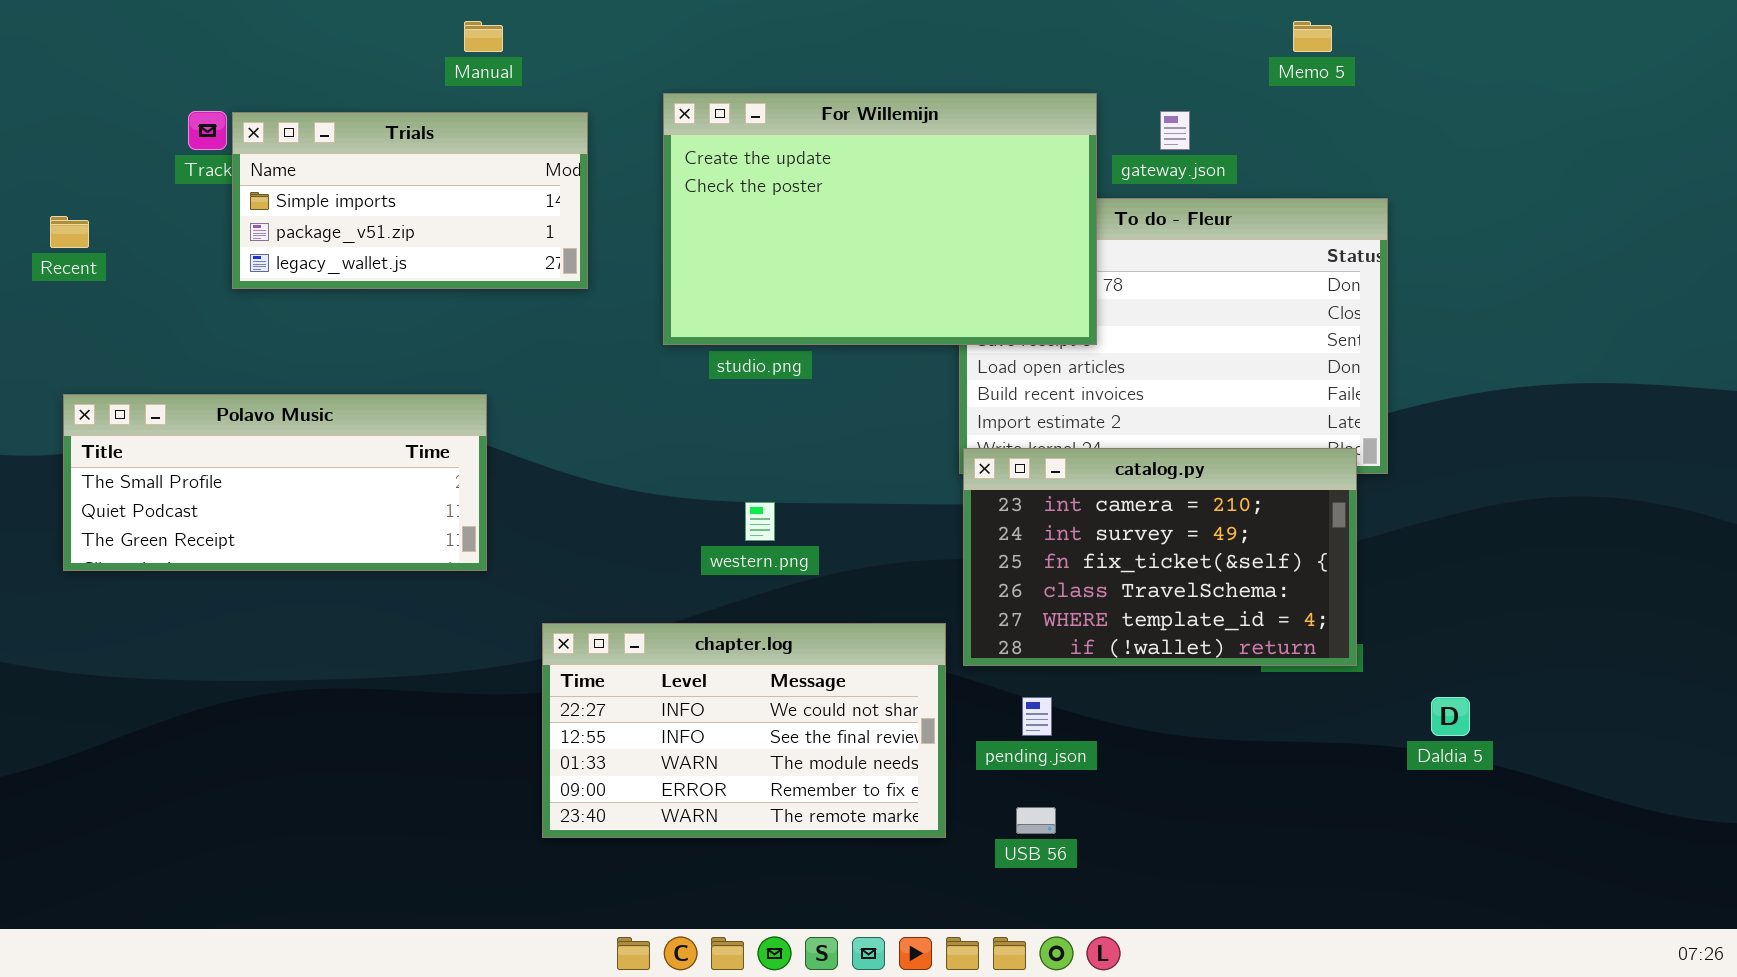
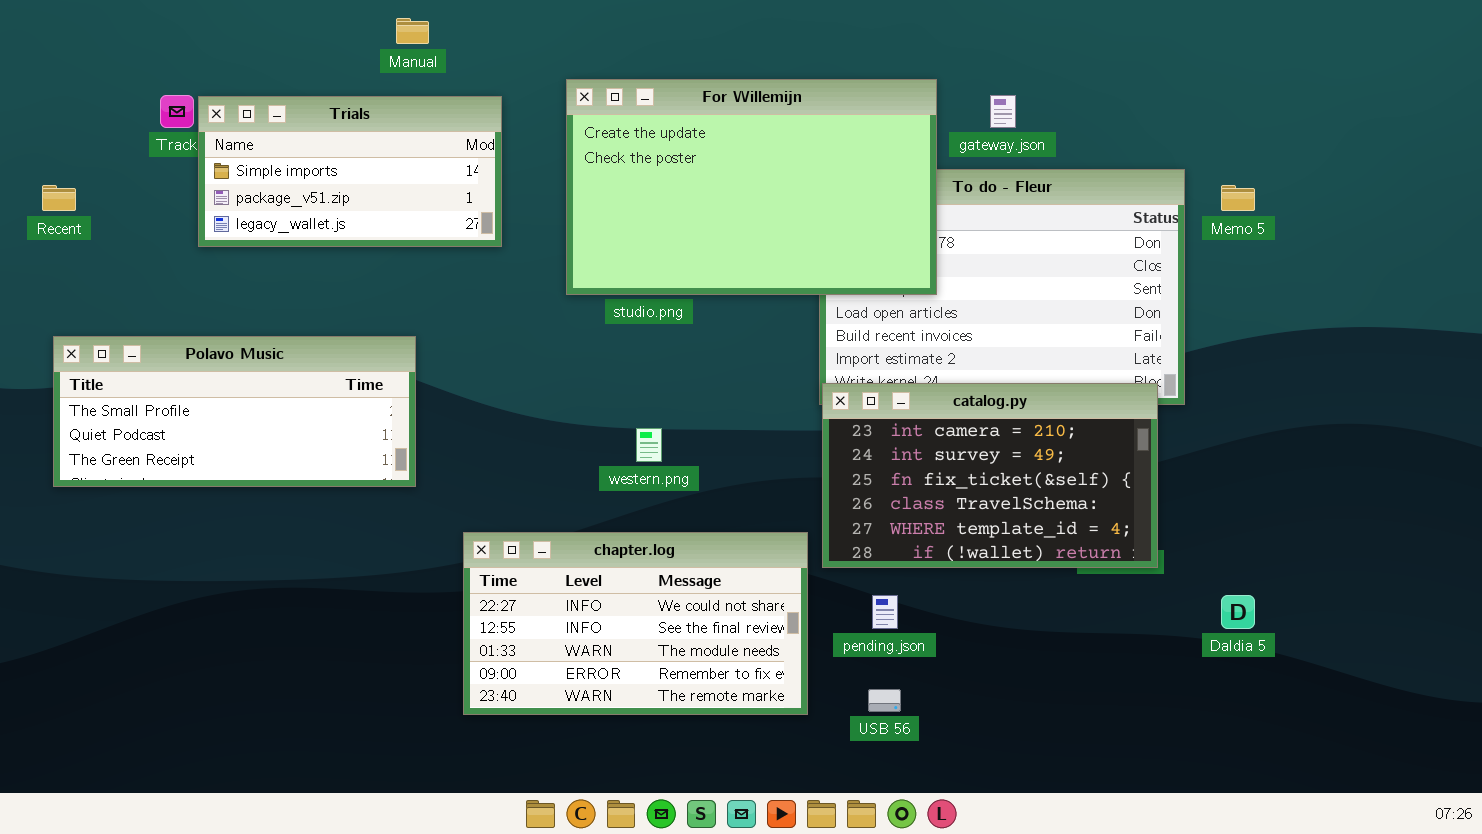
Memo 5: [1293,21,1332,52] -> [1221,185,1255,211], moved

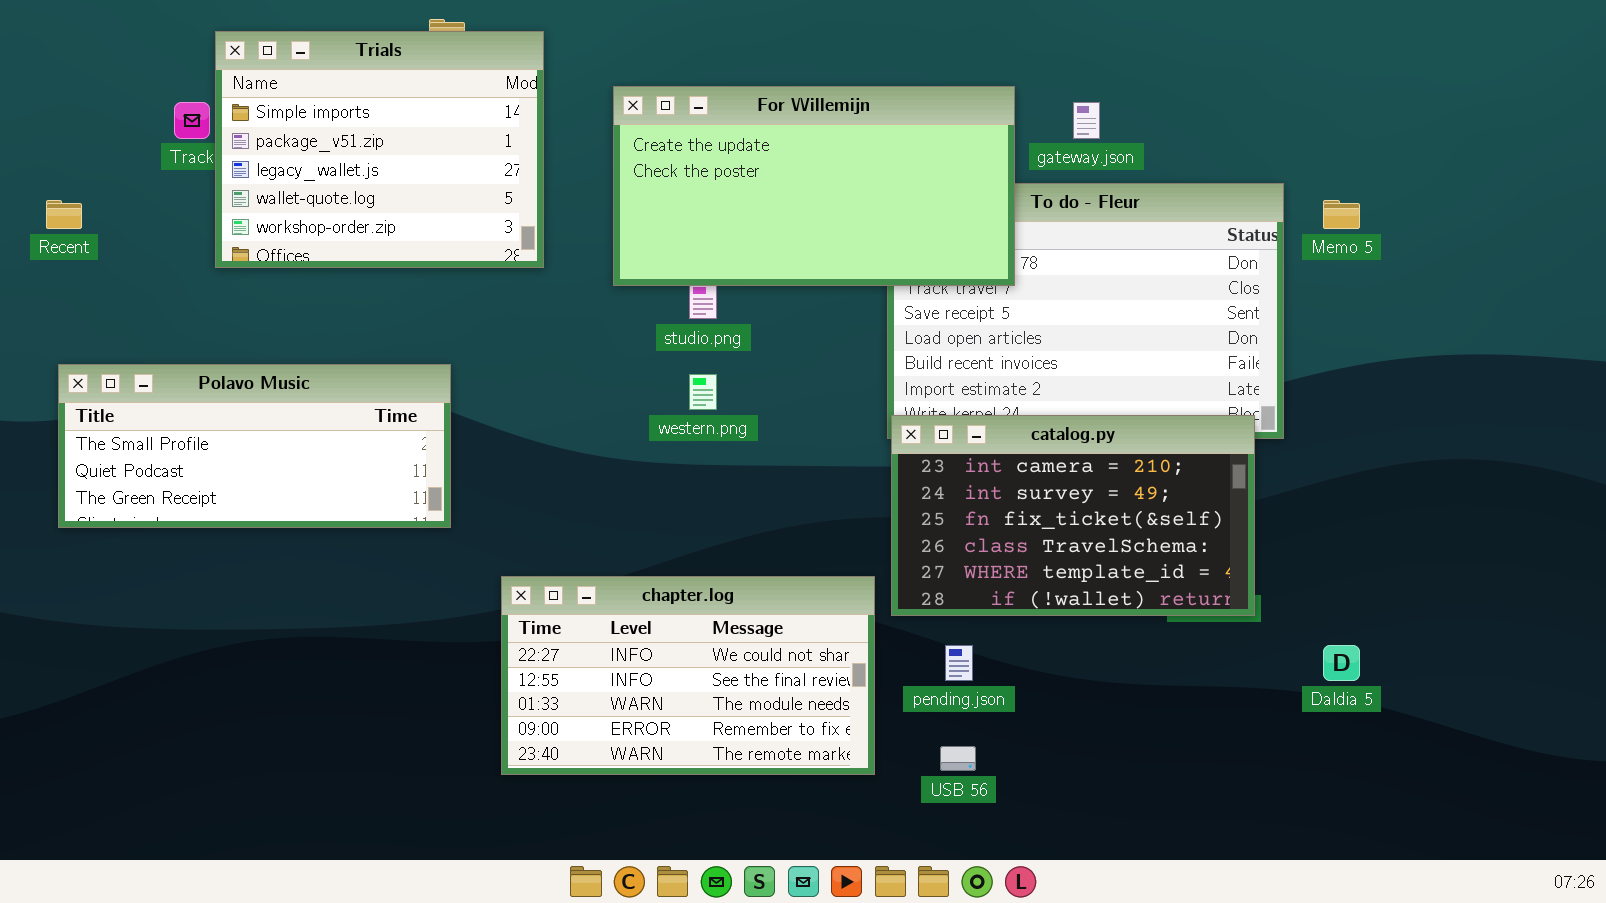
For Willemijn: [566,79,937,295] -> [613,86,1015,286], resized
Trials: [198,96,502,247] -> [215,31,544,268], resized
western.png: [636,428,662,462] -> [689,374,717,410], moved

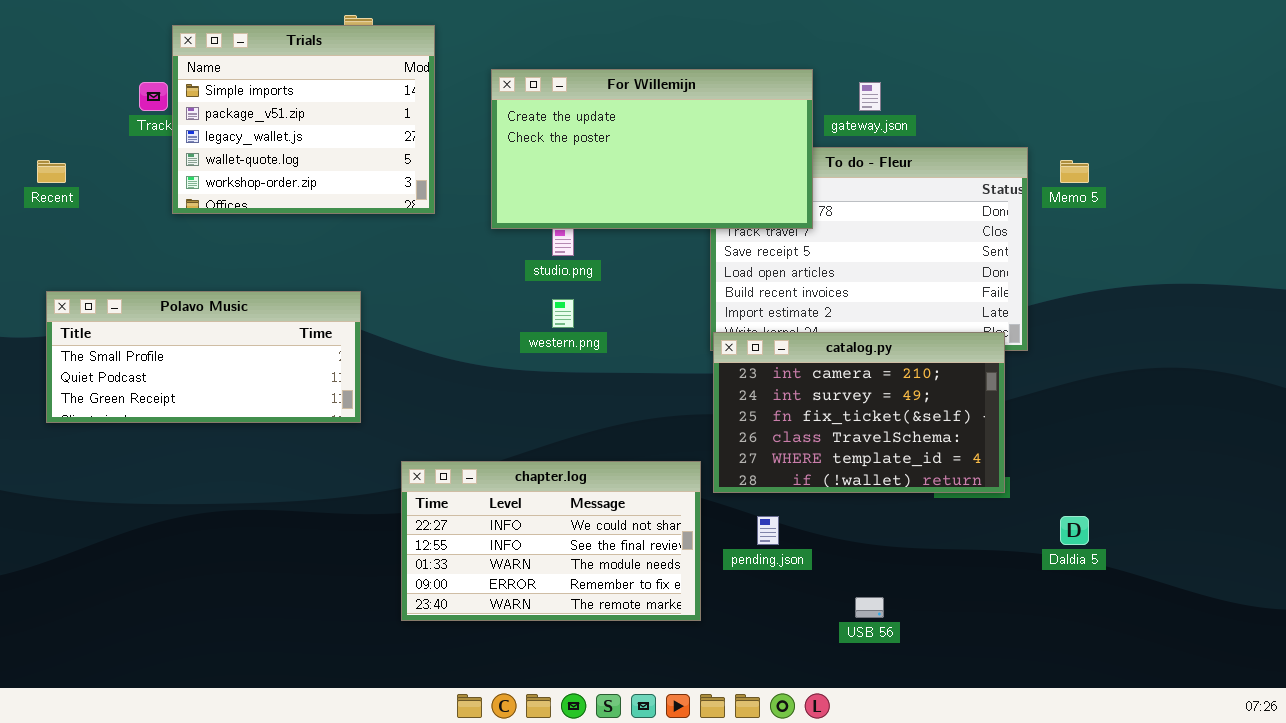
USB 56: [940,746,976,771] -> [855,597,884,618], moved

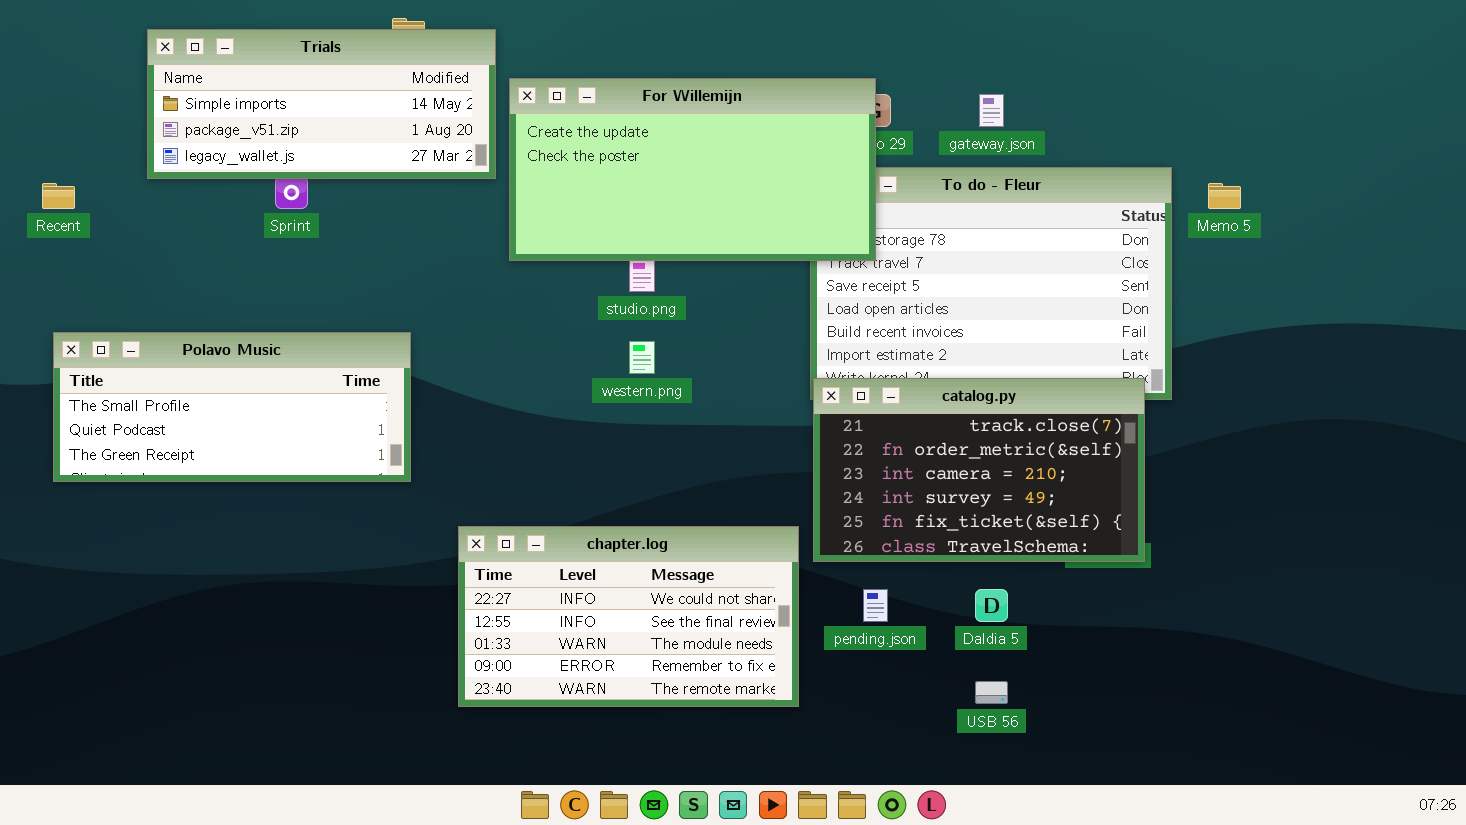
Trials: [172,25,435,214] -> [147,29,496,179], resized
For Willemijn: [491,69,813,229] -> [509,78,876,261], moved
catalog.py: [713,332,1005,493] -> [813,378,1145,562], scrolled up 2 rows
Daldia 5: [1060,516,1089,545] -> [975,589,1008,622], moved

